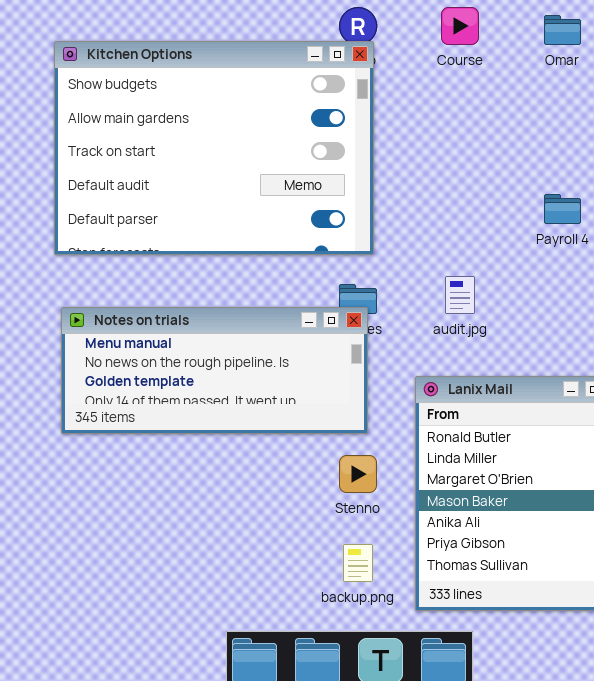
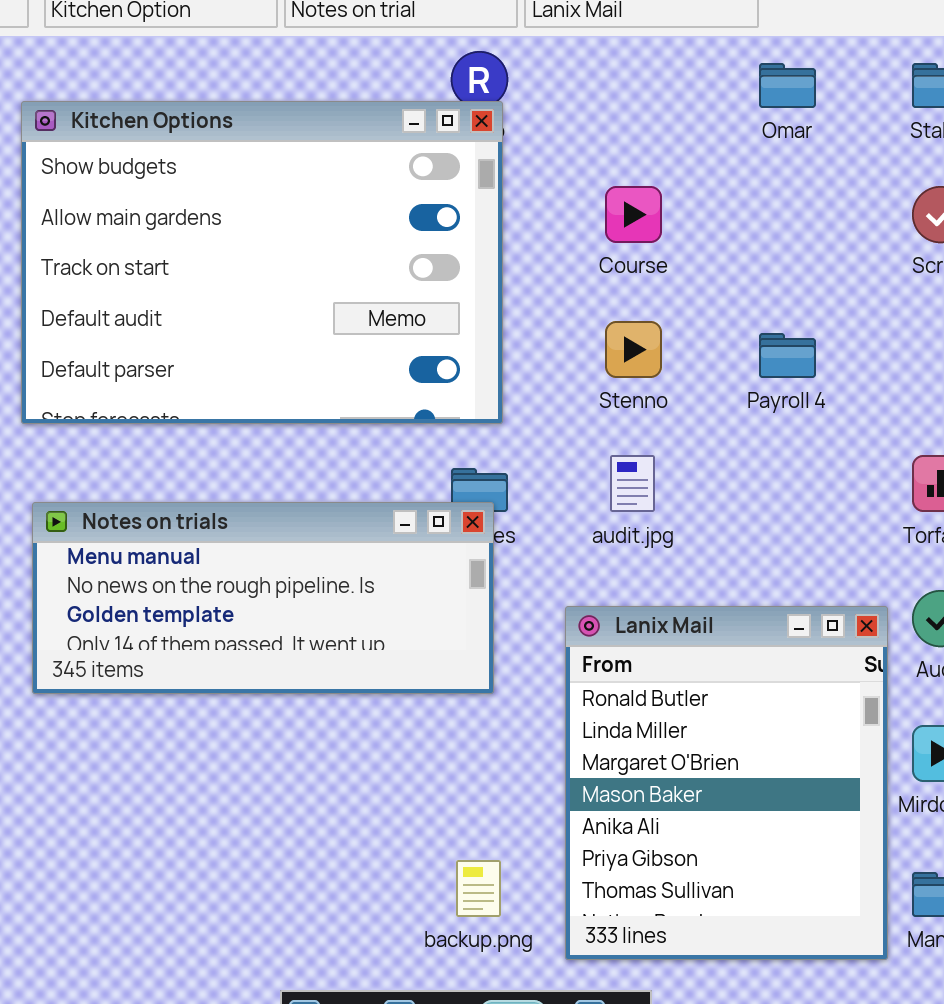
Course: [441,7,479,45] -> [605,186,662,243], moved
Stenno: [339,455,377,493] -> [605,321,662,378], moved

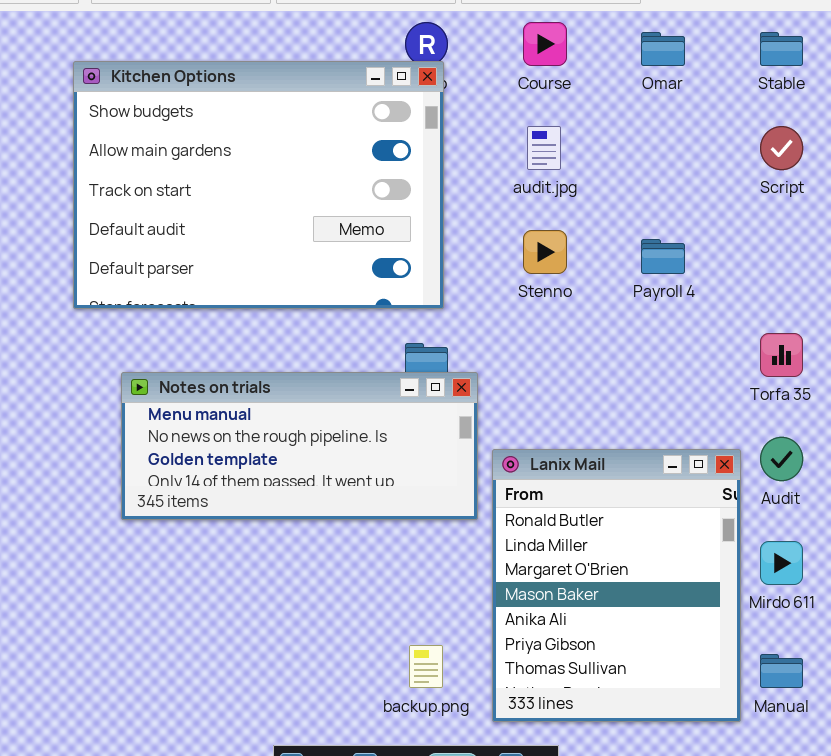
Course: [605,186,662,243] -> [523,22,567,66], moved
audit.jpg: [610,455,655,512] -> [527,126,561,170], moved
Notes on trials: [32,502,494,694] -> [121,372,478,520], moved

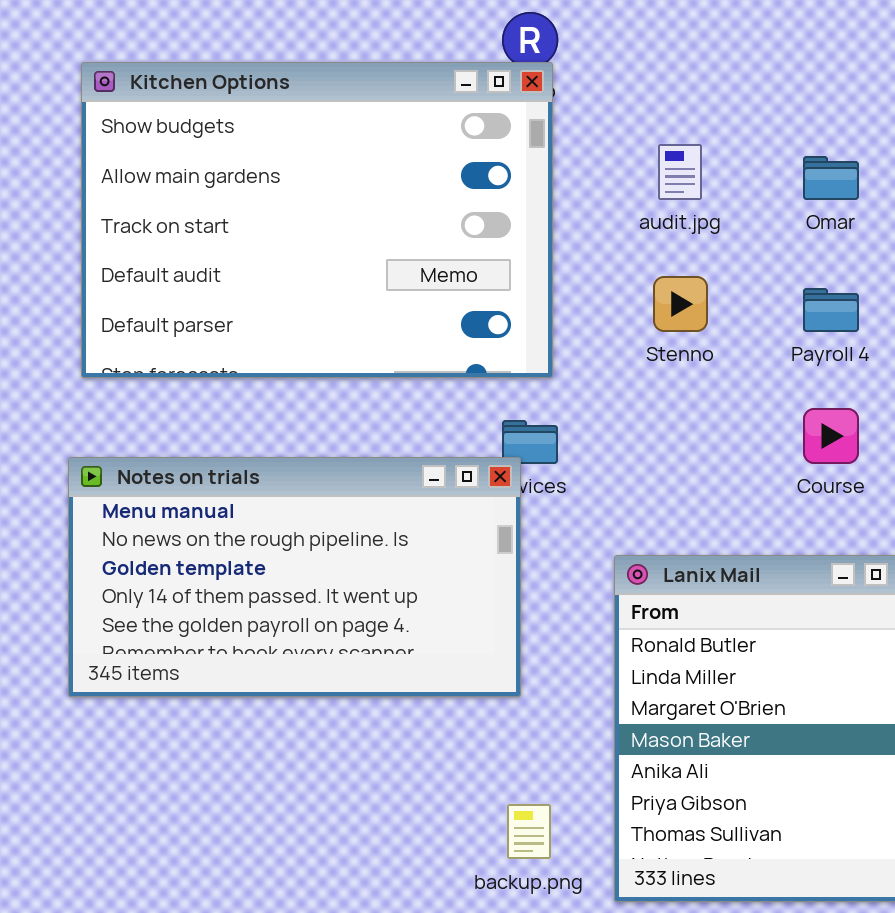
Course: [523,22,567,66] -> [803,408,859,464], moved
Omar: [641,32,685,66] -> [803,156,859,200], moved
Notes on trials: [121,372,478,520] -> [68,457,521,697], moved, resized

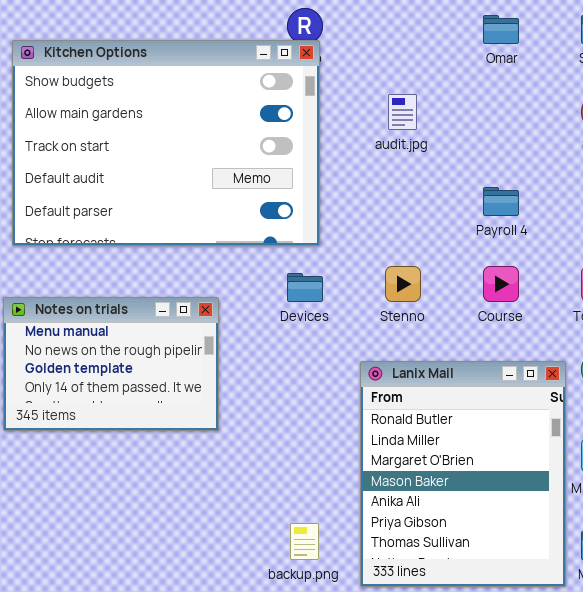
Omar: [803,156,859,200] -> [483,15,519,44], moved
Stenno: [653,276,708,332] -> [385,266,421,302], moved
Notes on trials: [68,457,521,697] -> [3,297,219,431], resized

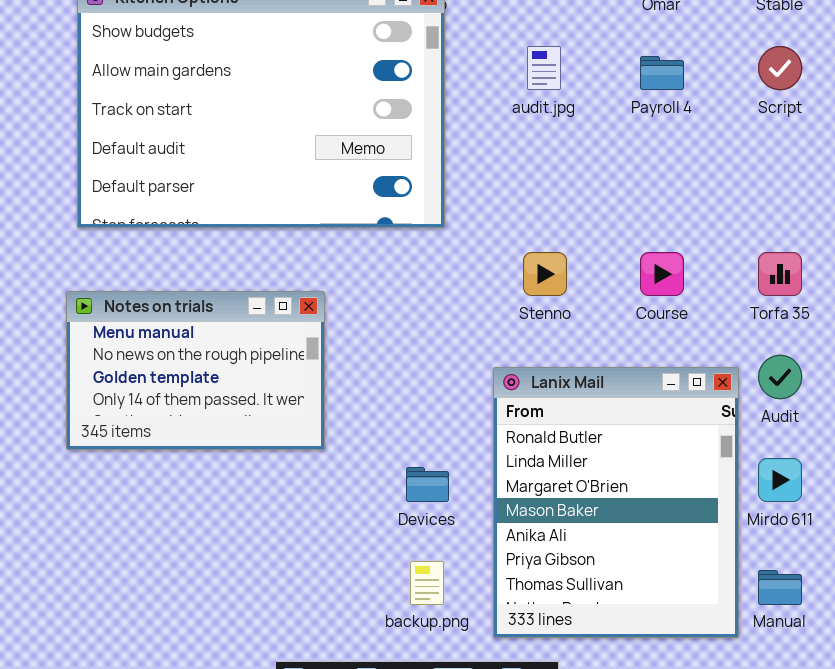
Payroll 4: [483,187,519,216] -> [640,56,684,90], moved
Devices: [287,273,323,302] -> [406,467,449,502], moved

